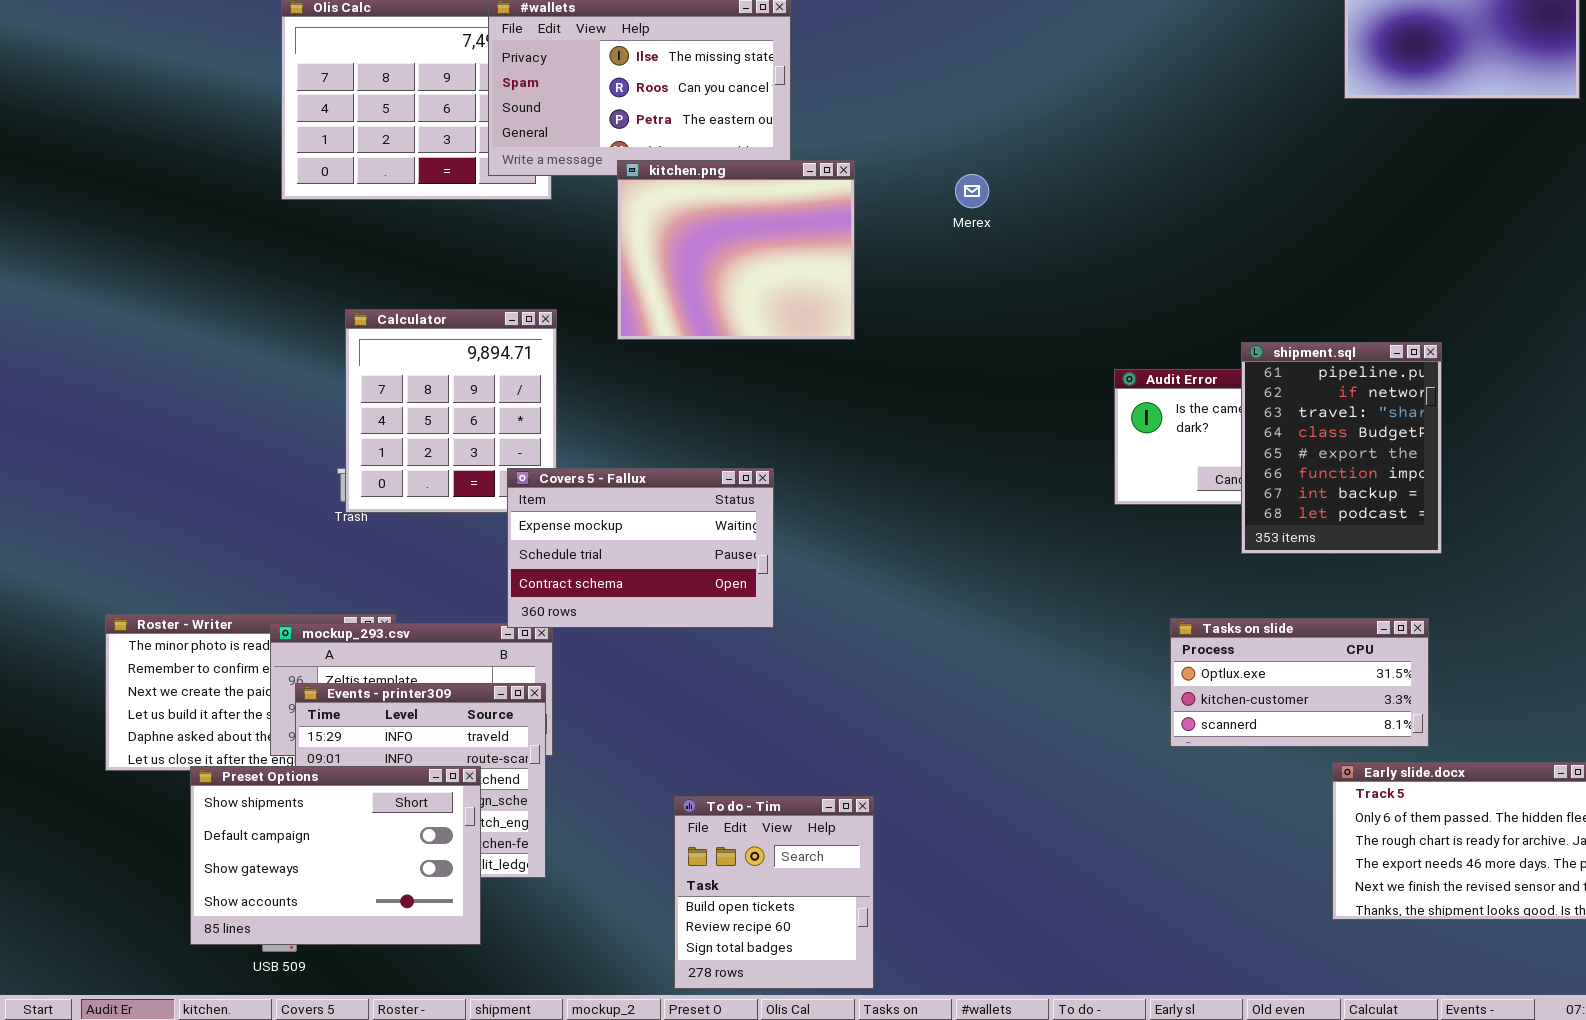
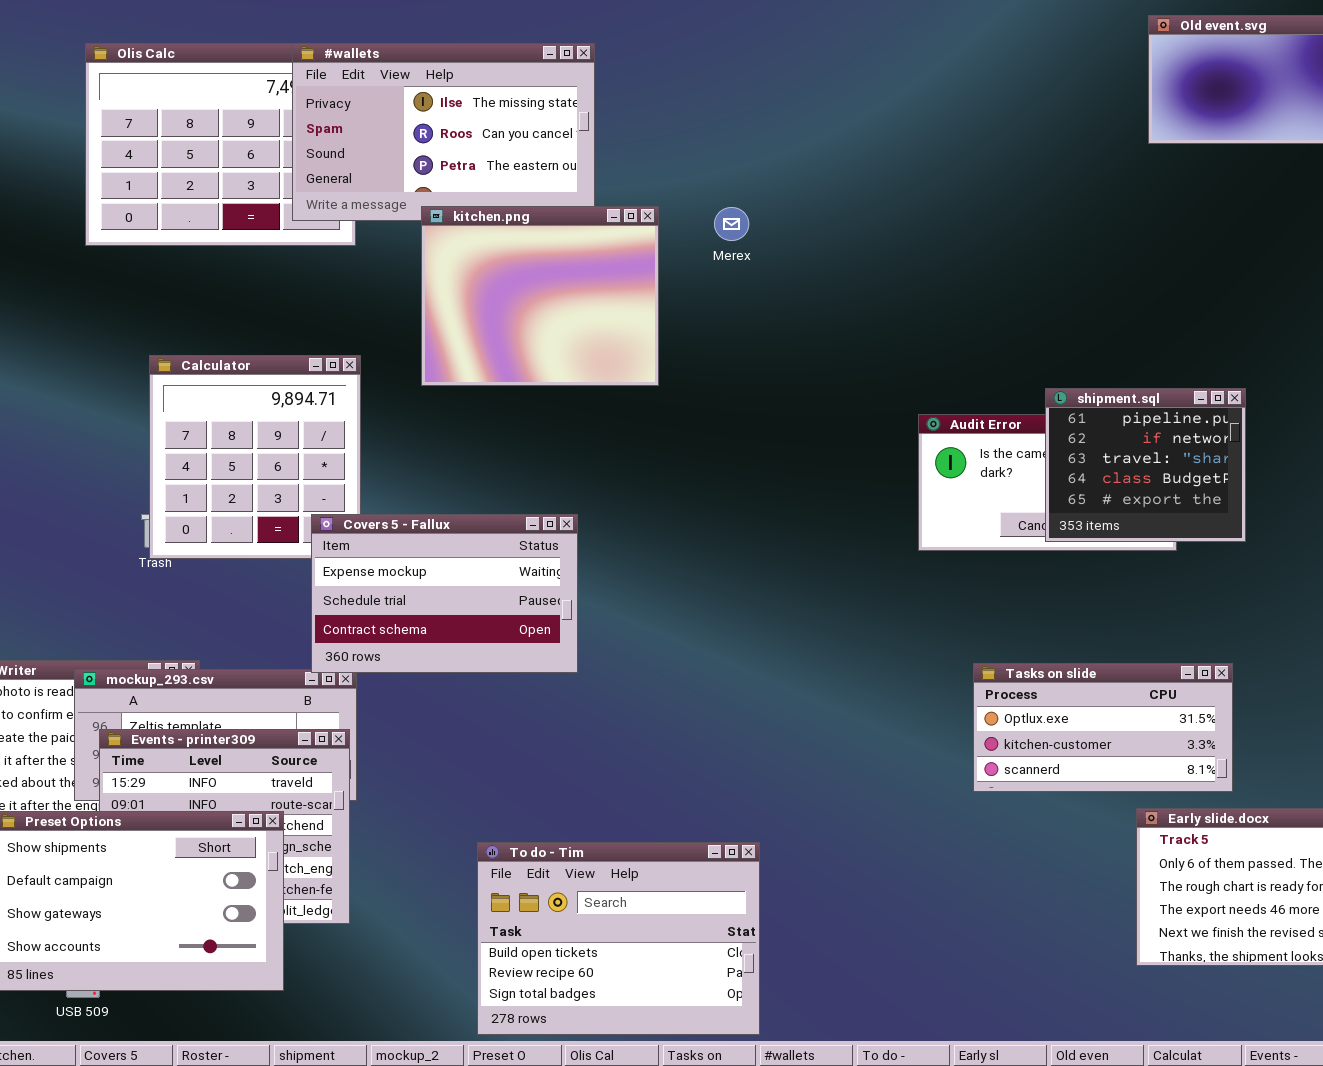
Merex: [955,174,989,208] -> [714,207,749,241], moved
shipment.sql: [1241,342,1442,554] -> [1045,388,1246,542], resized
To do - Tim: [674,796,874,989] -> [477,842,760,1035], resized

